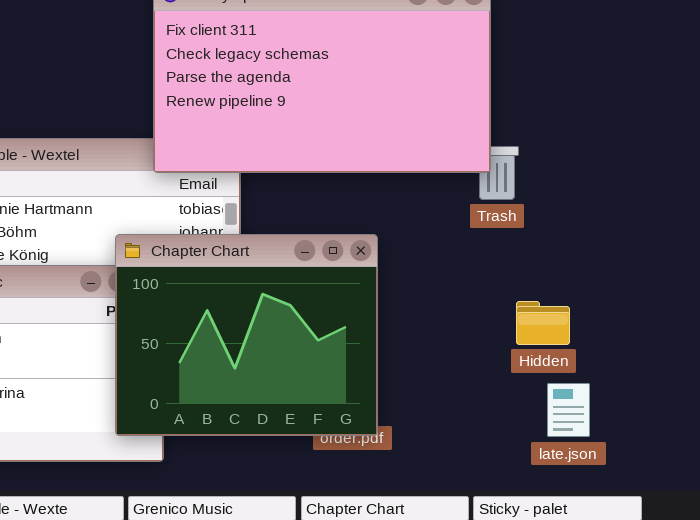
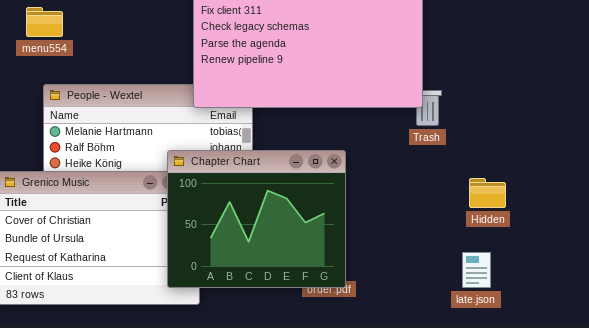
Hidden: [516,301,570,345] -> [469,178,506,208], moved

